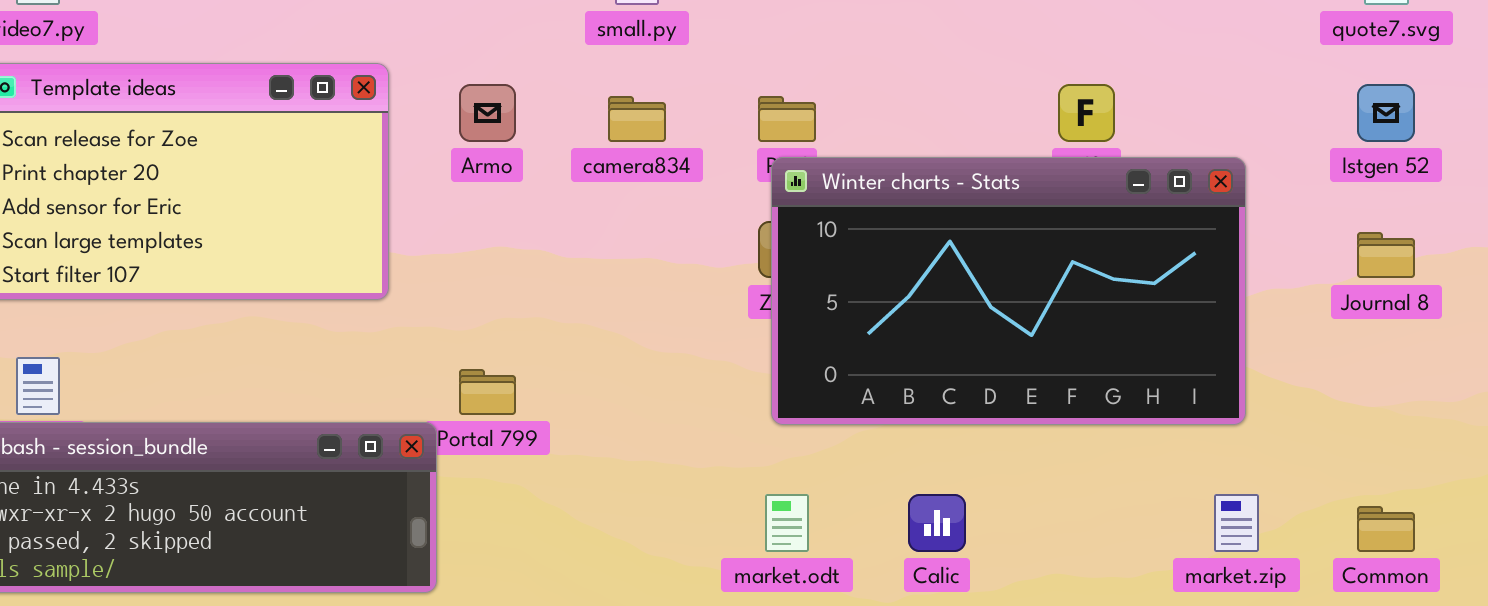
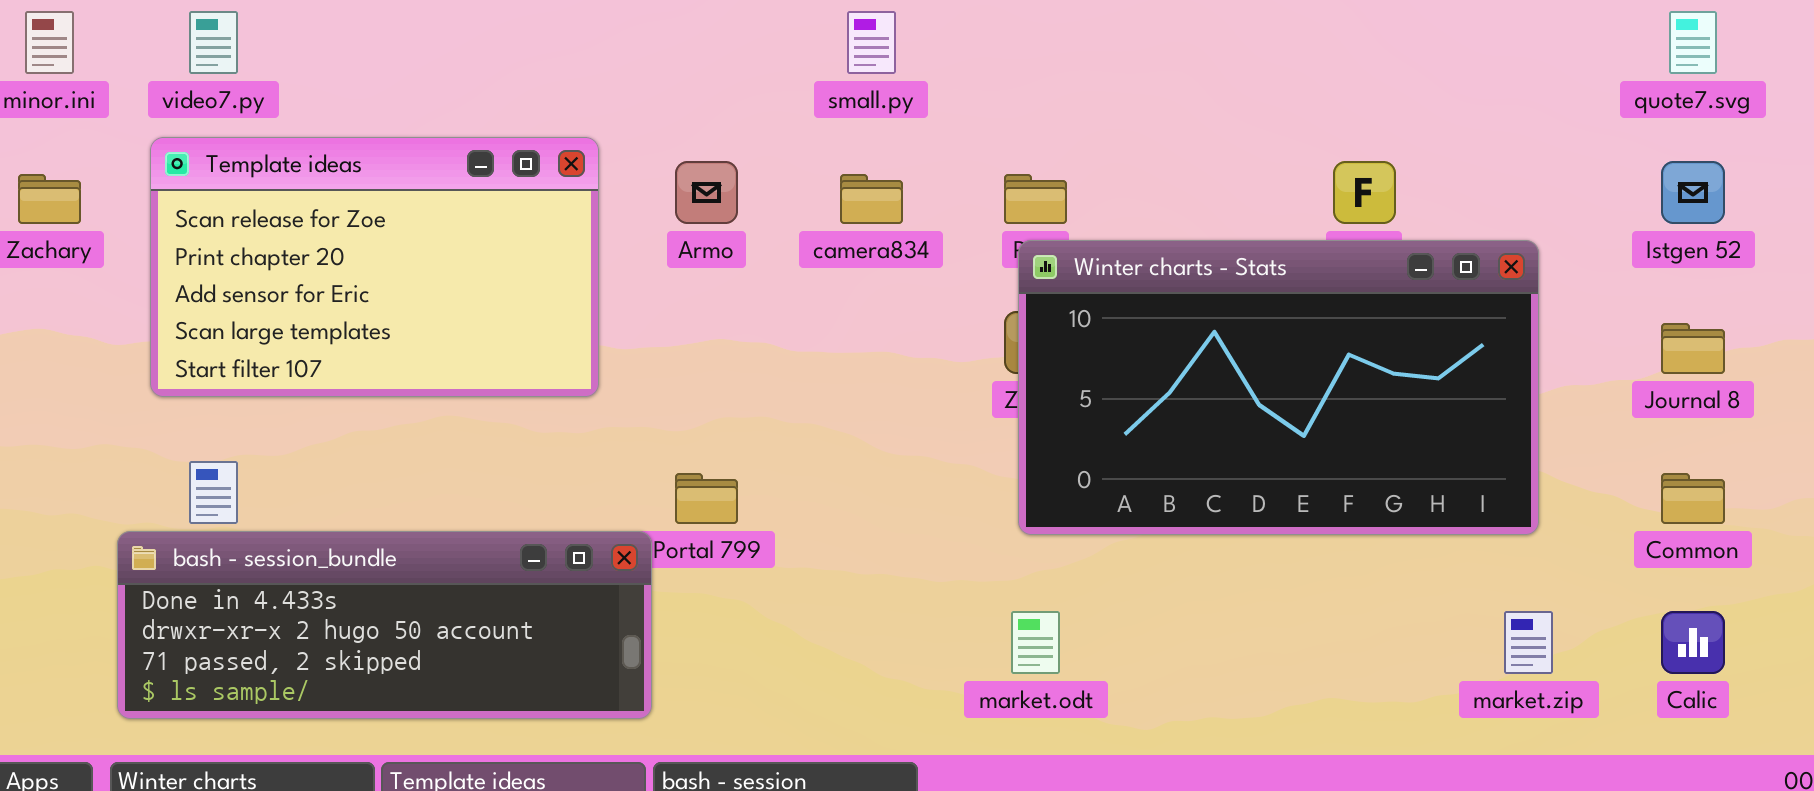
Calic: [908,494,966,552] -> [1661,611,1725,674], moved
Common: [1357,506,1415,552] -> [1661,473,1725,524], moved

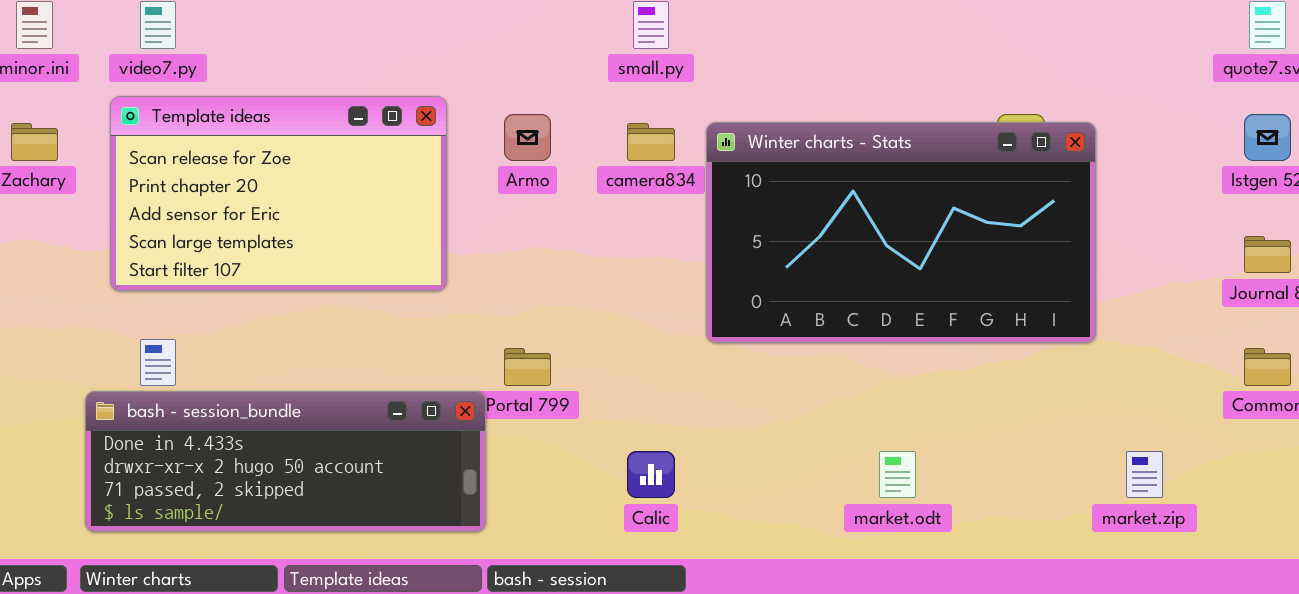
Winter charts - Stats: [1018,240,1539,535] -> [706,122,1096,343], moved
market.odt: [1011,611,1060,674] -> [879,451,916,498], moved
Calic: [1661,611,1725,674] -> [627,451,675,498], moved

